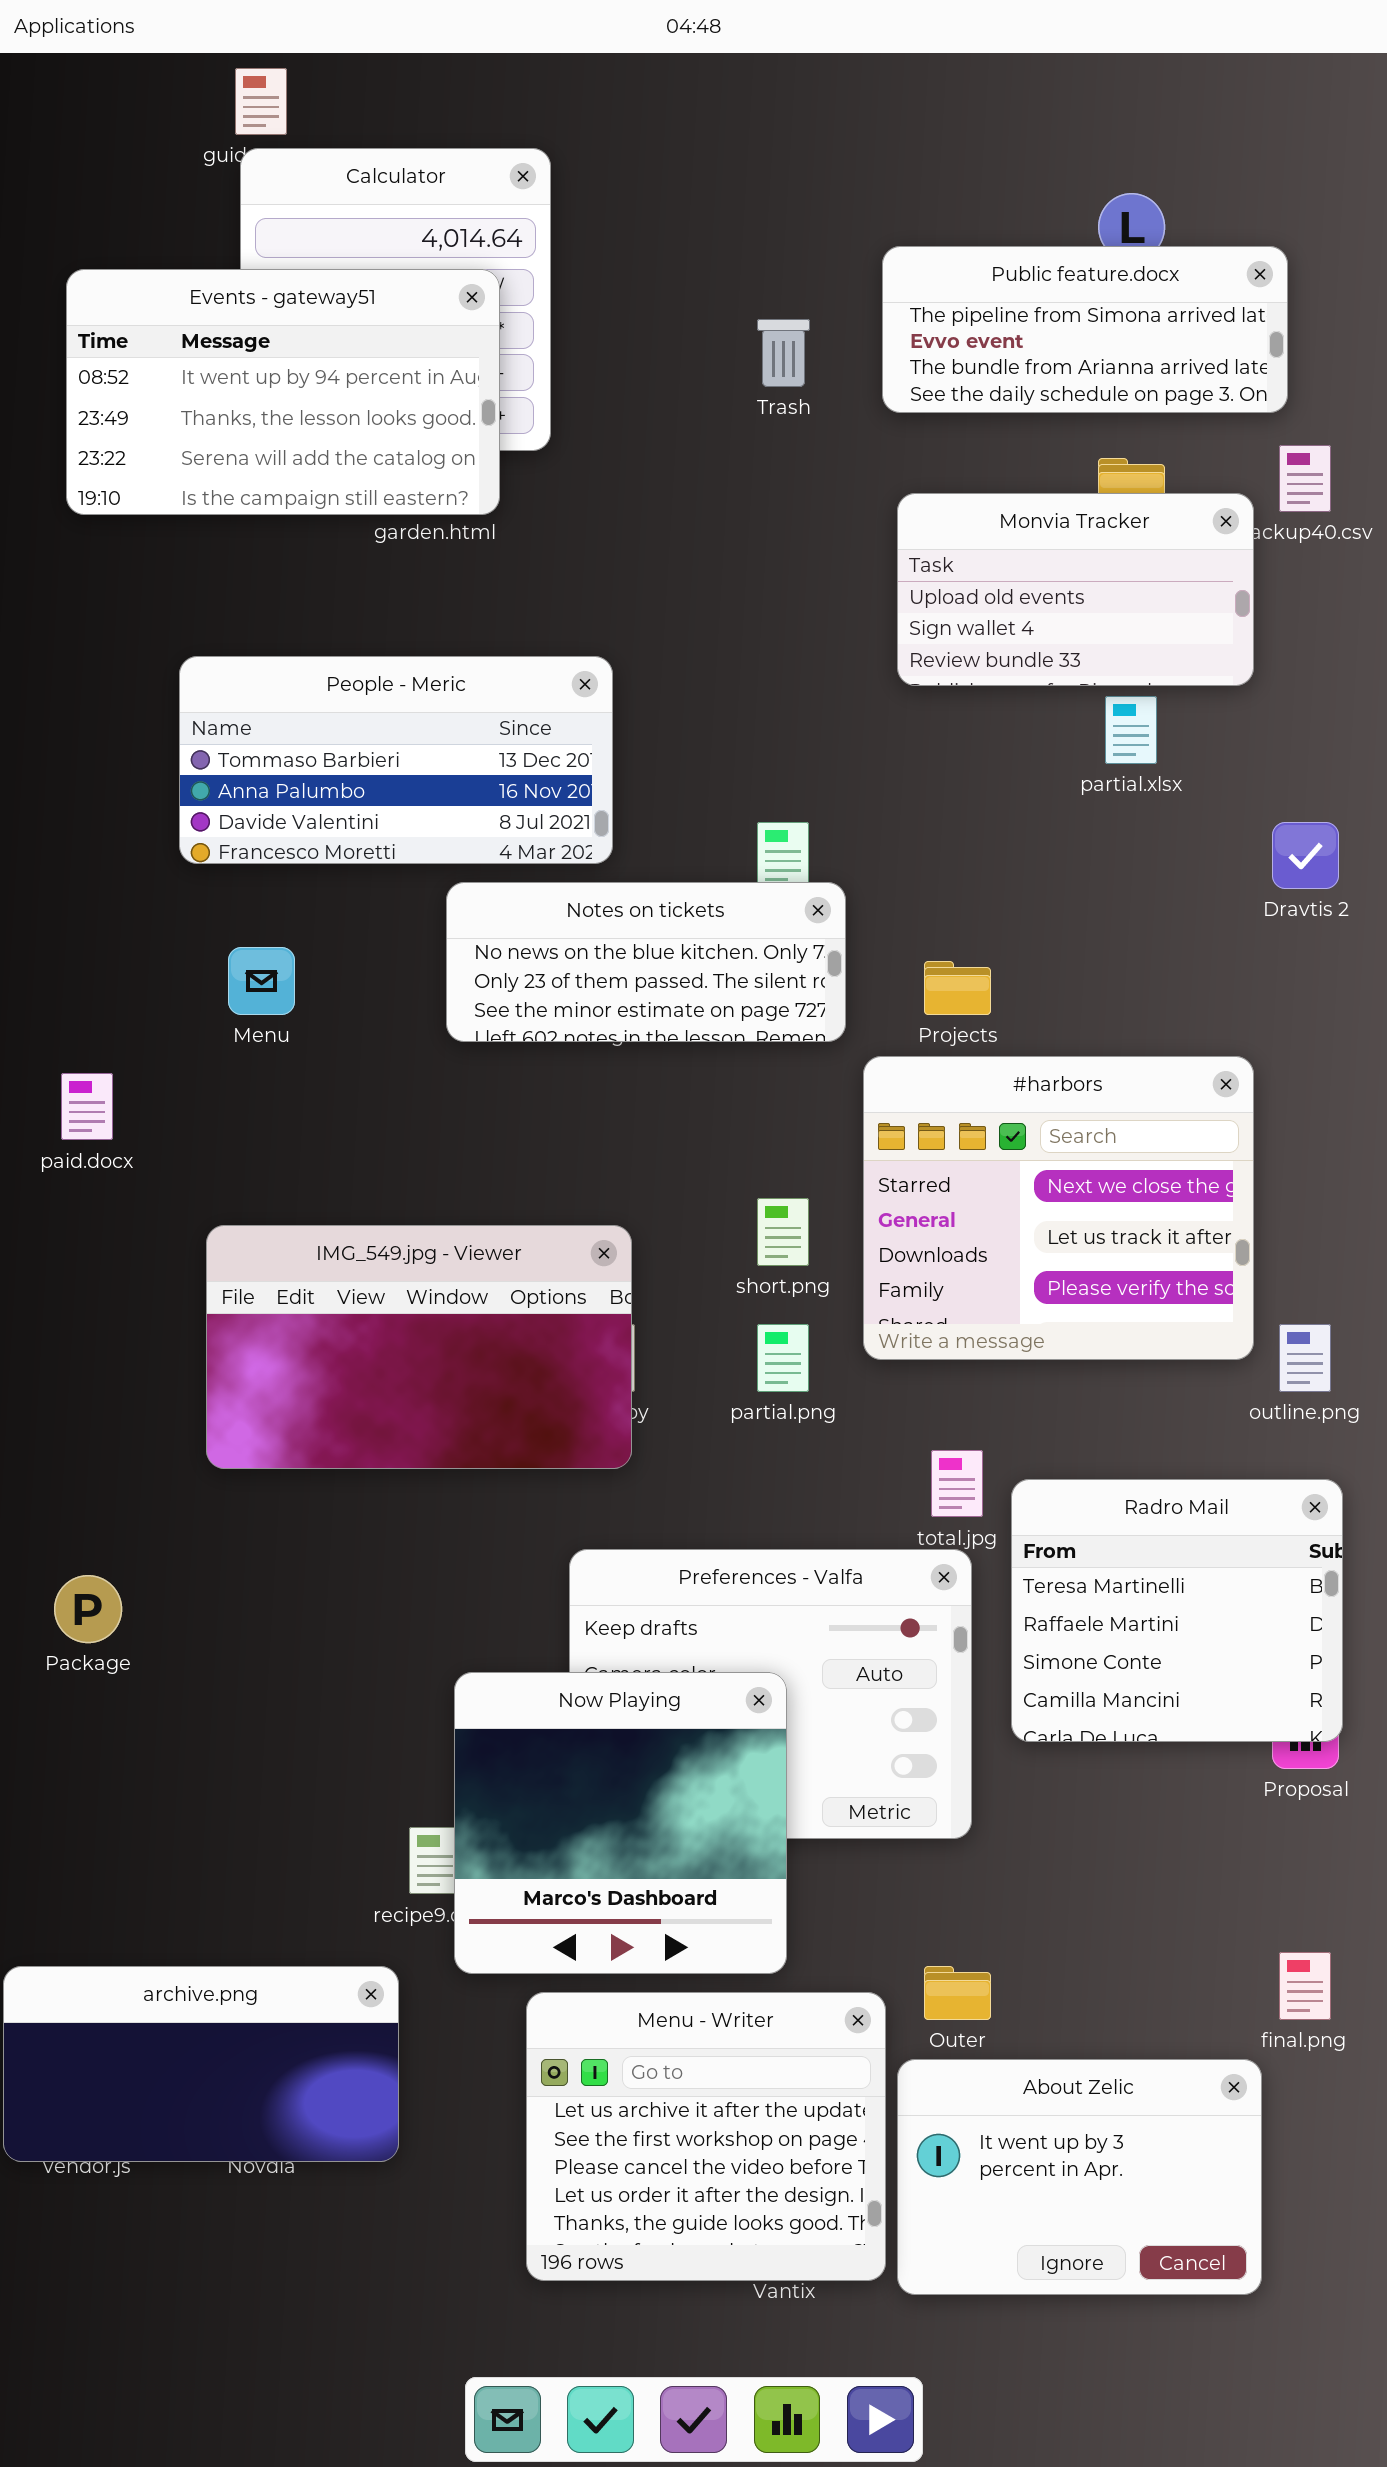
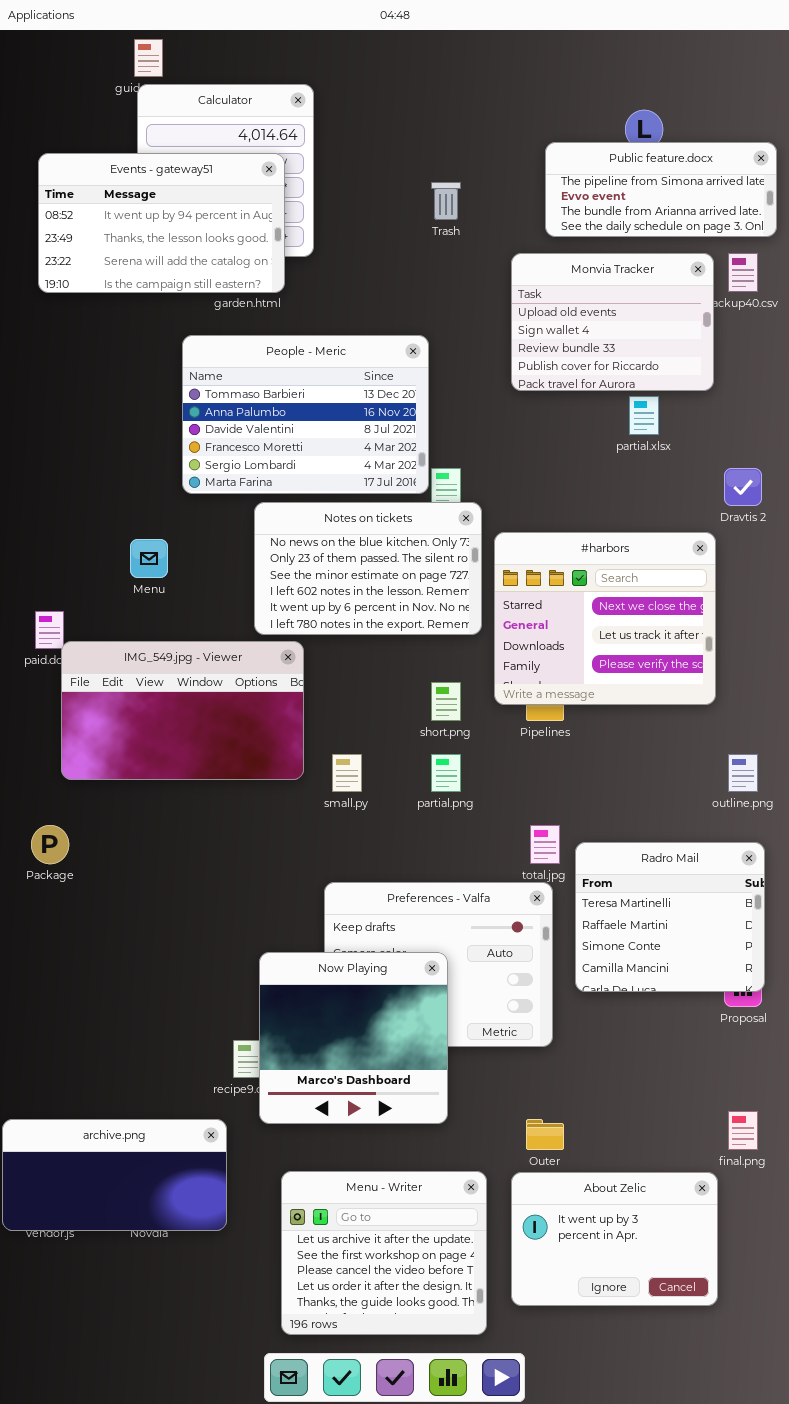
Public feature.docx: [882,246,1288,413] -> [545,142,777,237], moved
Monvia Tracker: [897,493,1254,686] -> [511,253,714,391], resized
People - Meric: [179,656,613,864] -> [182,335,429,494], moved, resized
Notes on tickets: [446,882,846,1042] -> [254,502,482,635], resized
#harbors: [863,1056,1254,1360] -> [494,532,716,705], moved
IMG_549.jpg - Viewer: [206,1225,632,1469] -> [61,641,304,780], moved
Package: [54,1575,122,1643] -> [31,825,69,864], moved
Menu - Writer: [526,1992,886,2281] -> [281,1171,487,1335], moved

